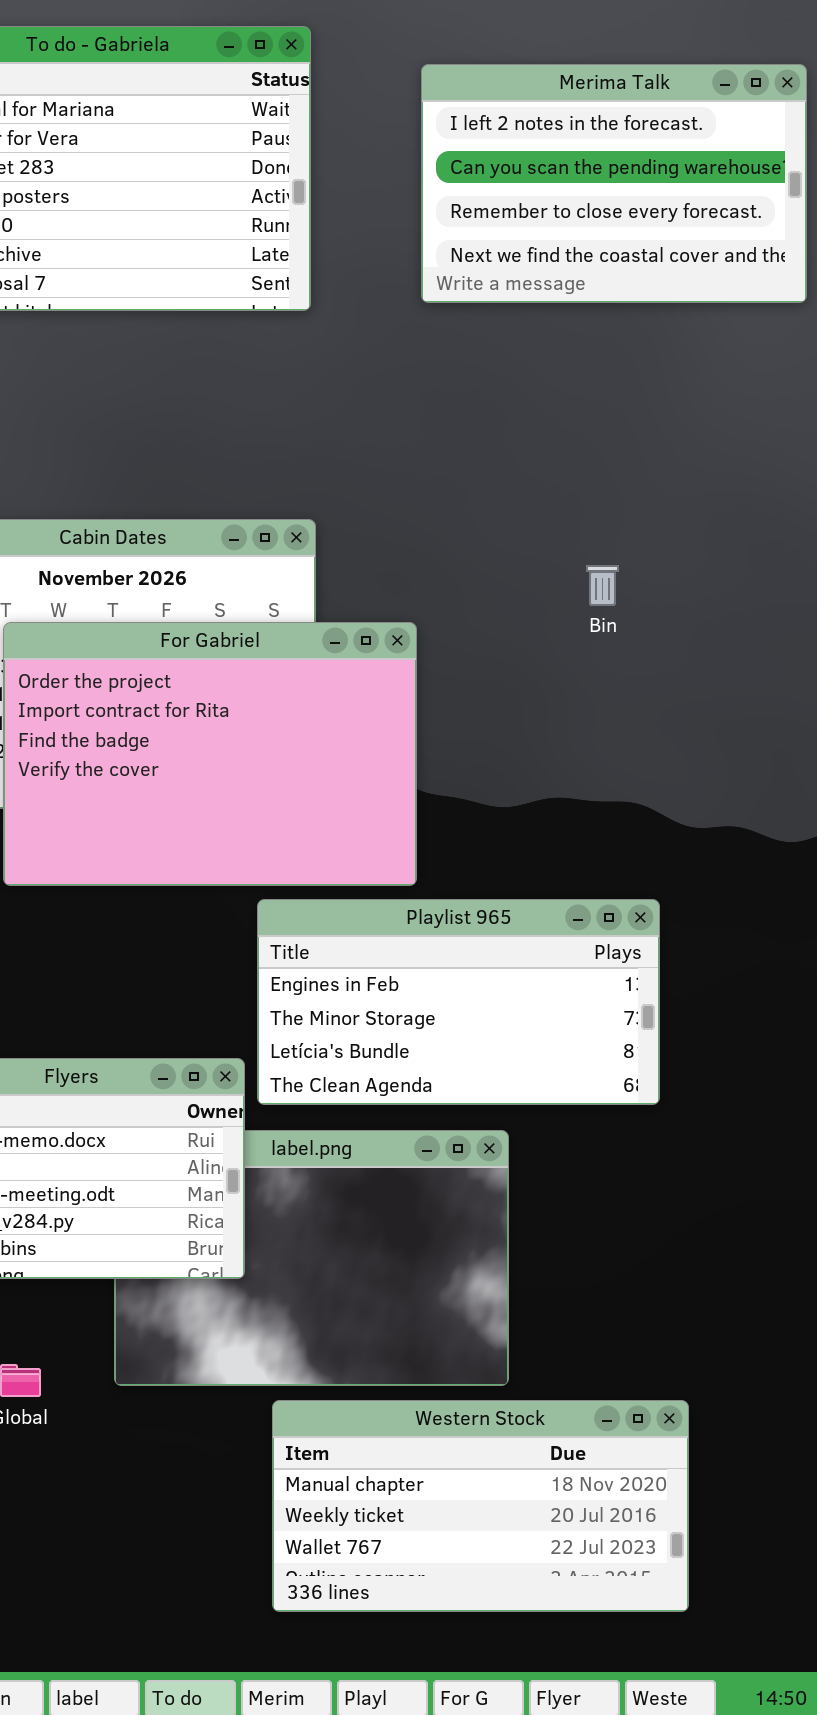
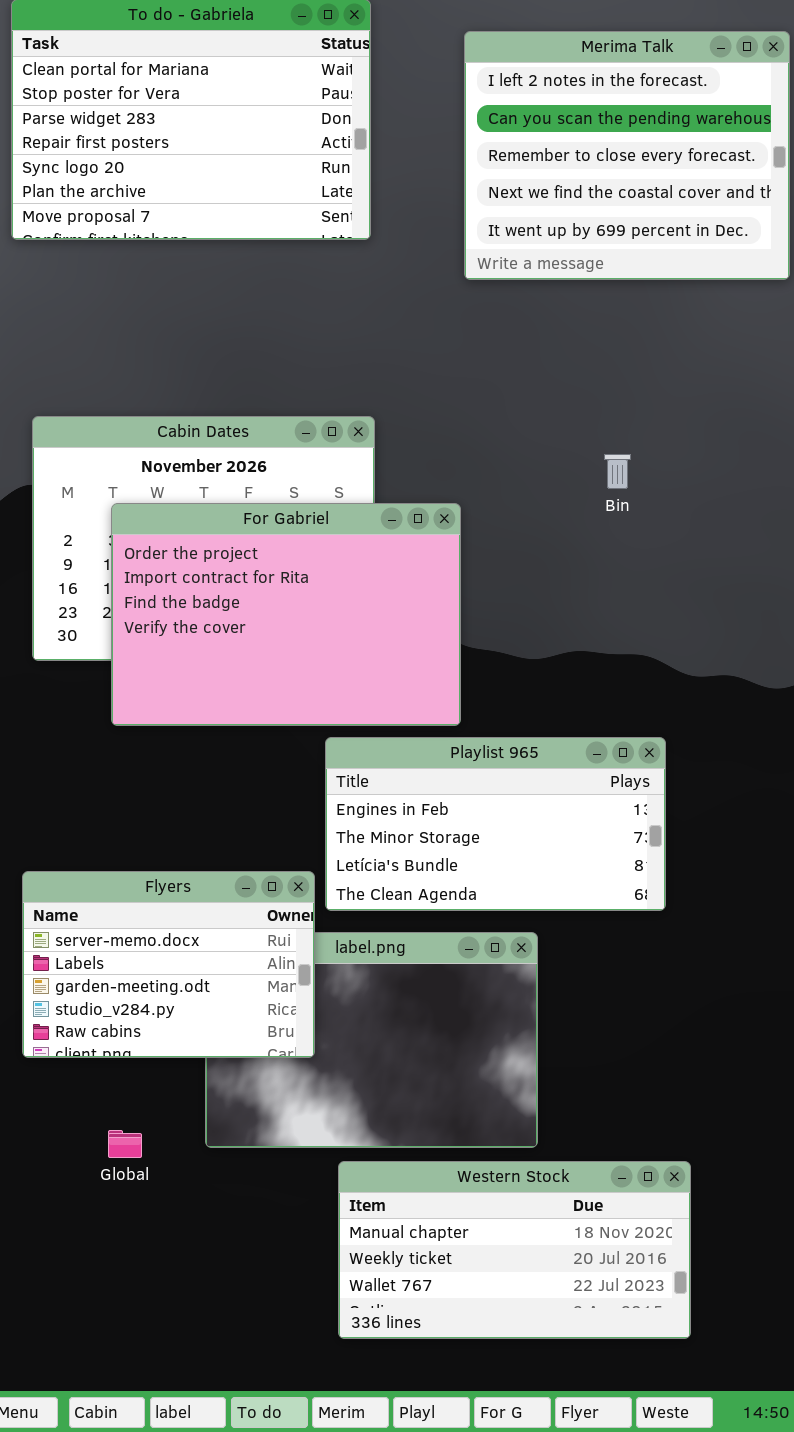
Merima Talk: [421,64,807,303] -> [464,31,790,280], resized

